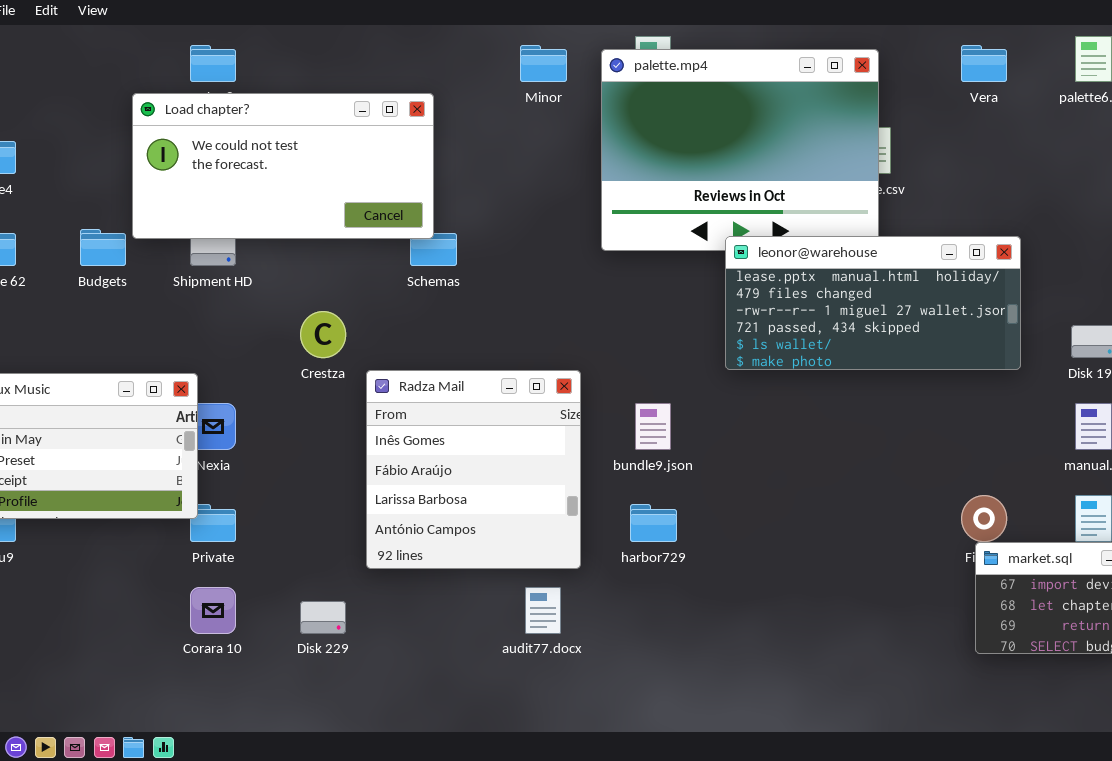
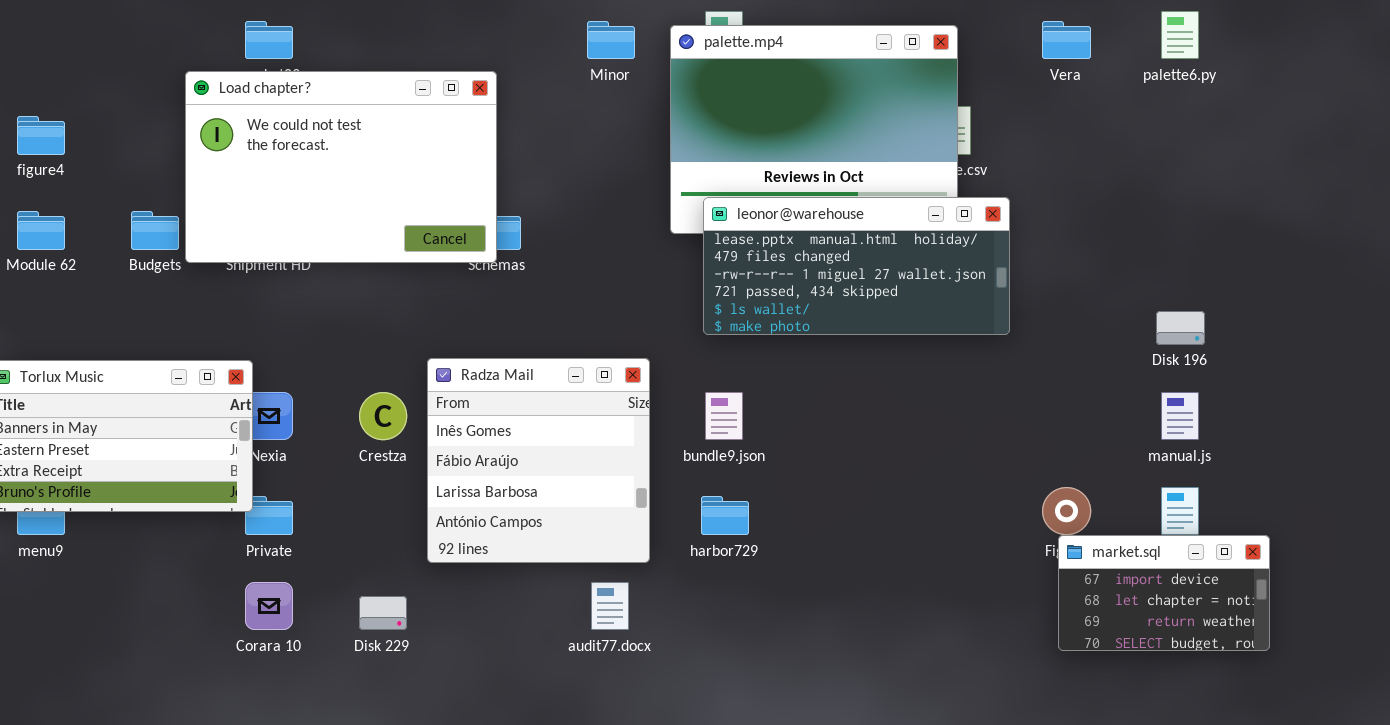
Load chapter?: [132,93,434,239] -> [185,71,497,263], resized
leonor@warehouse: [725,236,1021,370] -> [703,197,1010,335], moved
Crestza: [300,311,346,358] -> [359,392,407,440], moved

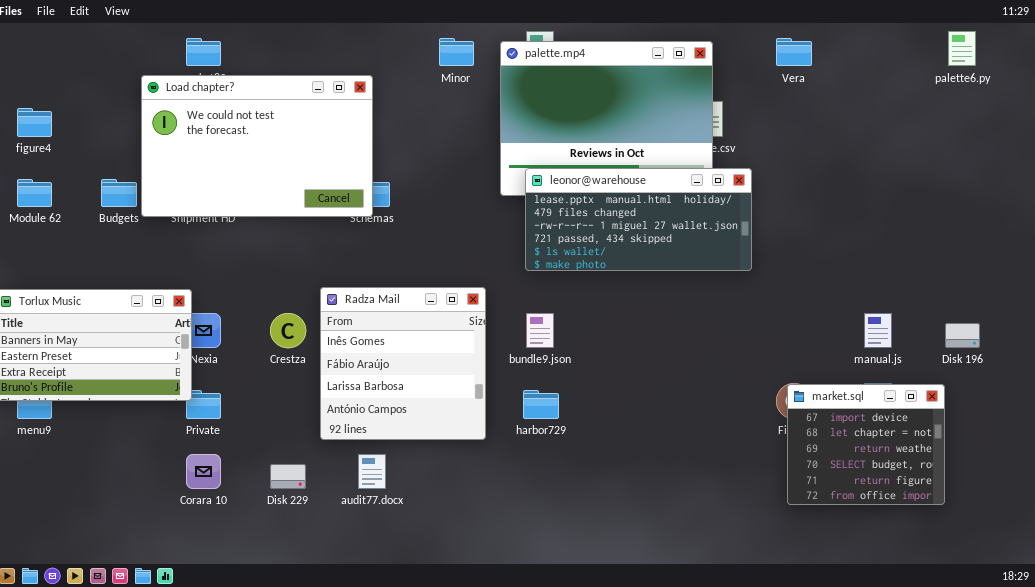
palette6.py: [1161,11,1199,59] -> [948,31,976,66], moved
Disk 196: [1156,311,1205,345] -> [945,323,980,348], moved
market.sql: [1058,535,1270,651] -> [787,384,945,505], resized
audit77.docx: [591,582,629,630] -> [358,454,386,489], moved

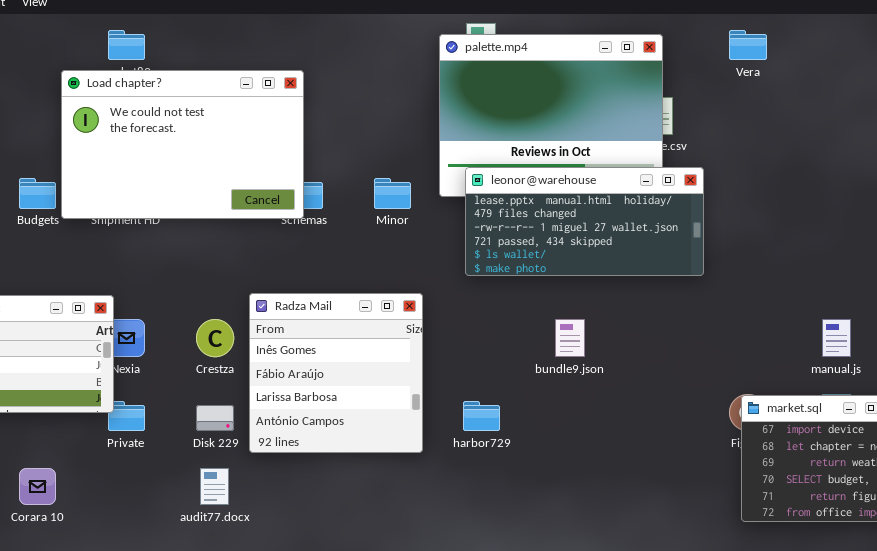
Minor: [439,38,474,66] -> [374,178,411,209], moved
bundle9.json: [526,313,554,348] -> [555,319,585,357], moved
Corara 10: [186,454,221,489] -> [19,468,56,505], moved
audit77.docx: [358,454,386,489] -> [200,468,229,505], moved
Disk 229: [270,464,306,489] -> [196,405,234,431], moved

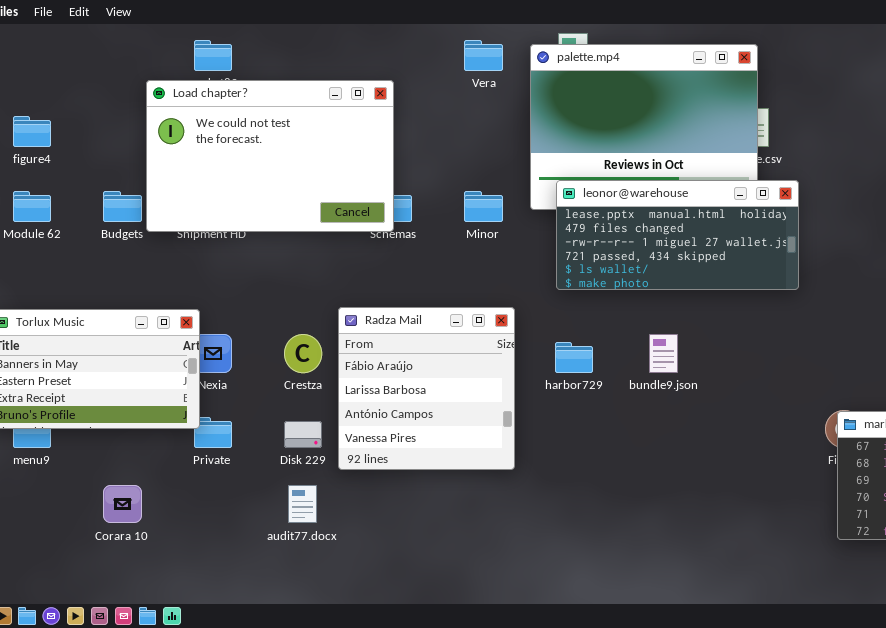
Vera: [729,30,767,60] -> [464,40,503,71], moved
Radza Mail: [249,293,423,453] -> [338,307,515,470], scrolled down 1 row
harbor729: [463,401,500,431] -> [555,342,593,373], moved

